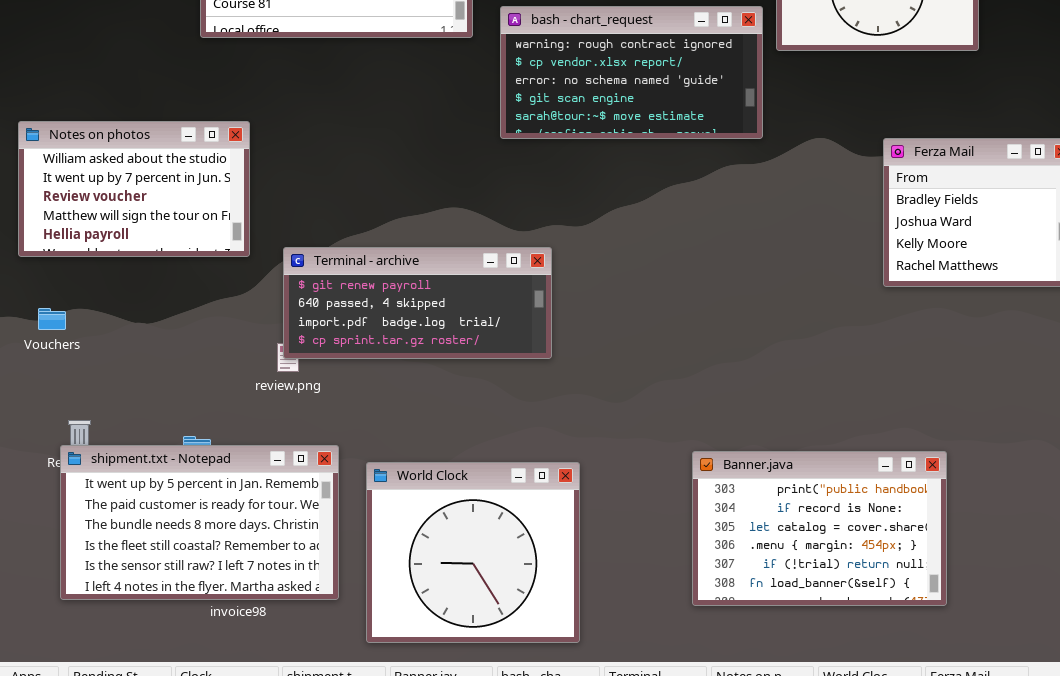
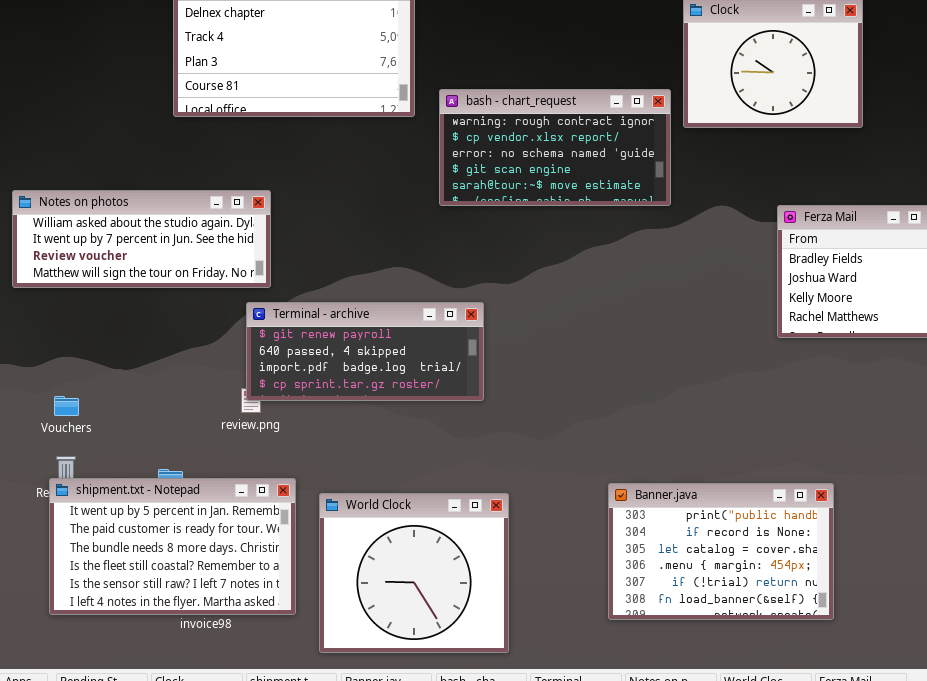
Notes on photos: [18,121,250,257] -> [12,190,271,288], resized
Vouchers: [38,308,66,330] -> [54,396,79,416], moved

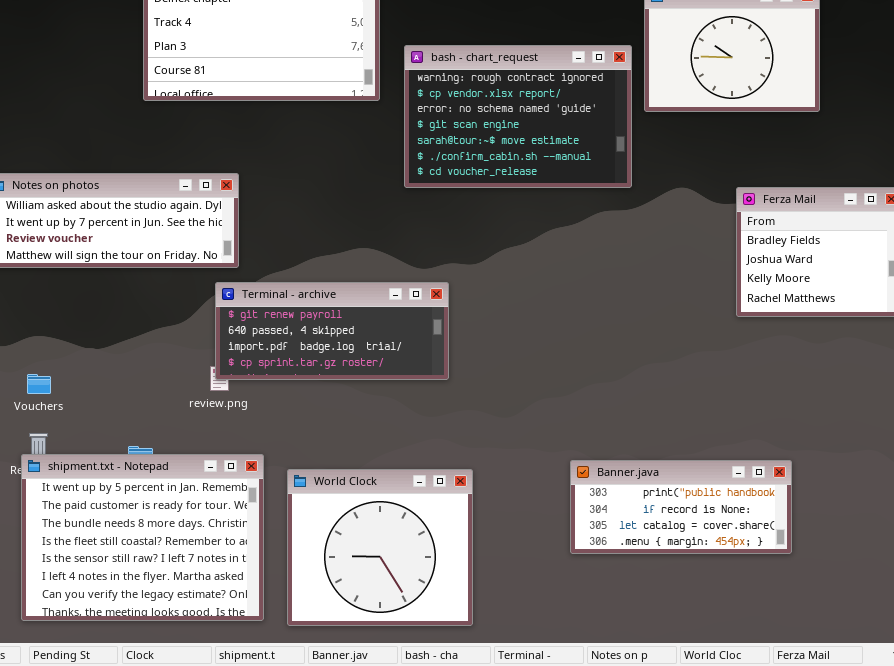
bash - chart_request: [439,89,671,206] -> [404,45,632,188], resized
shipment.txt - Notepad: [49,478,296,615] -> [21,454,264,621], resized
Banner.java: [608,483,834,620] -> [570,460,792,554], resized

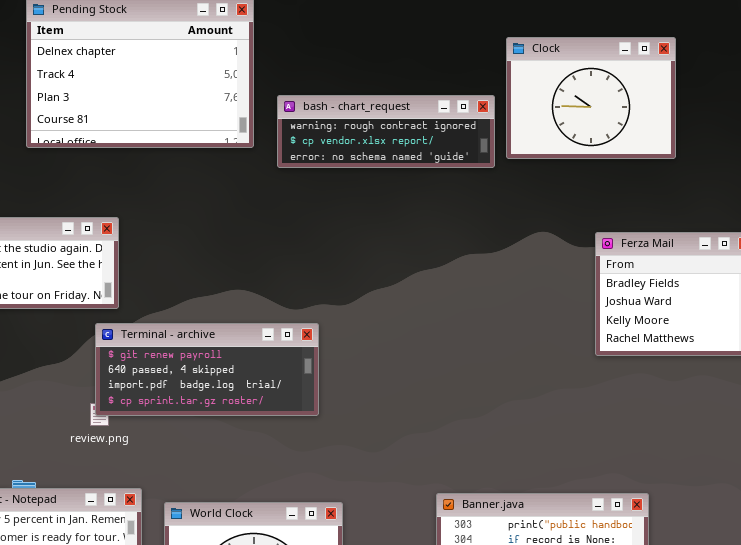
bash - chart_request: [404,45,632,188] -> [277,95,495,168], resized

